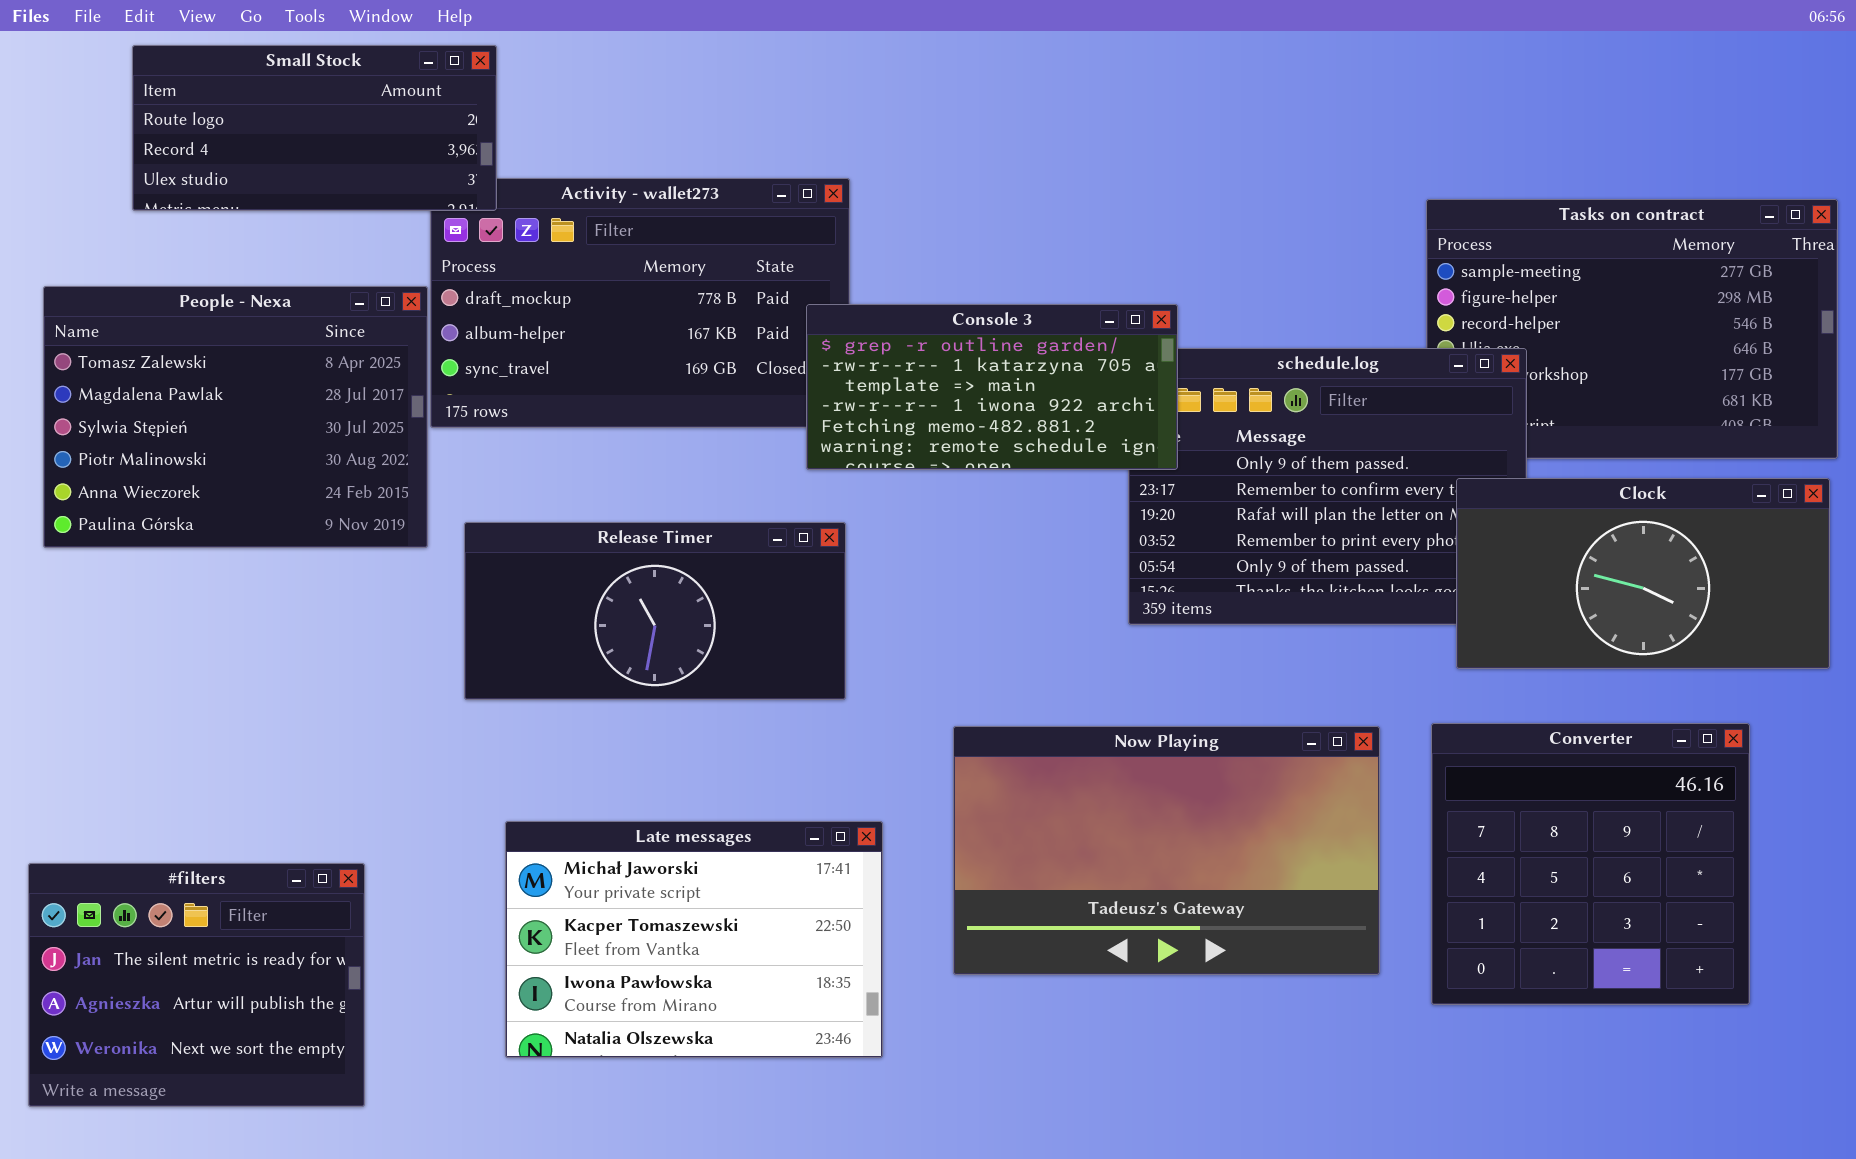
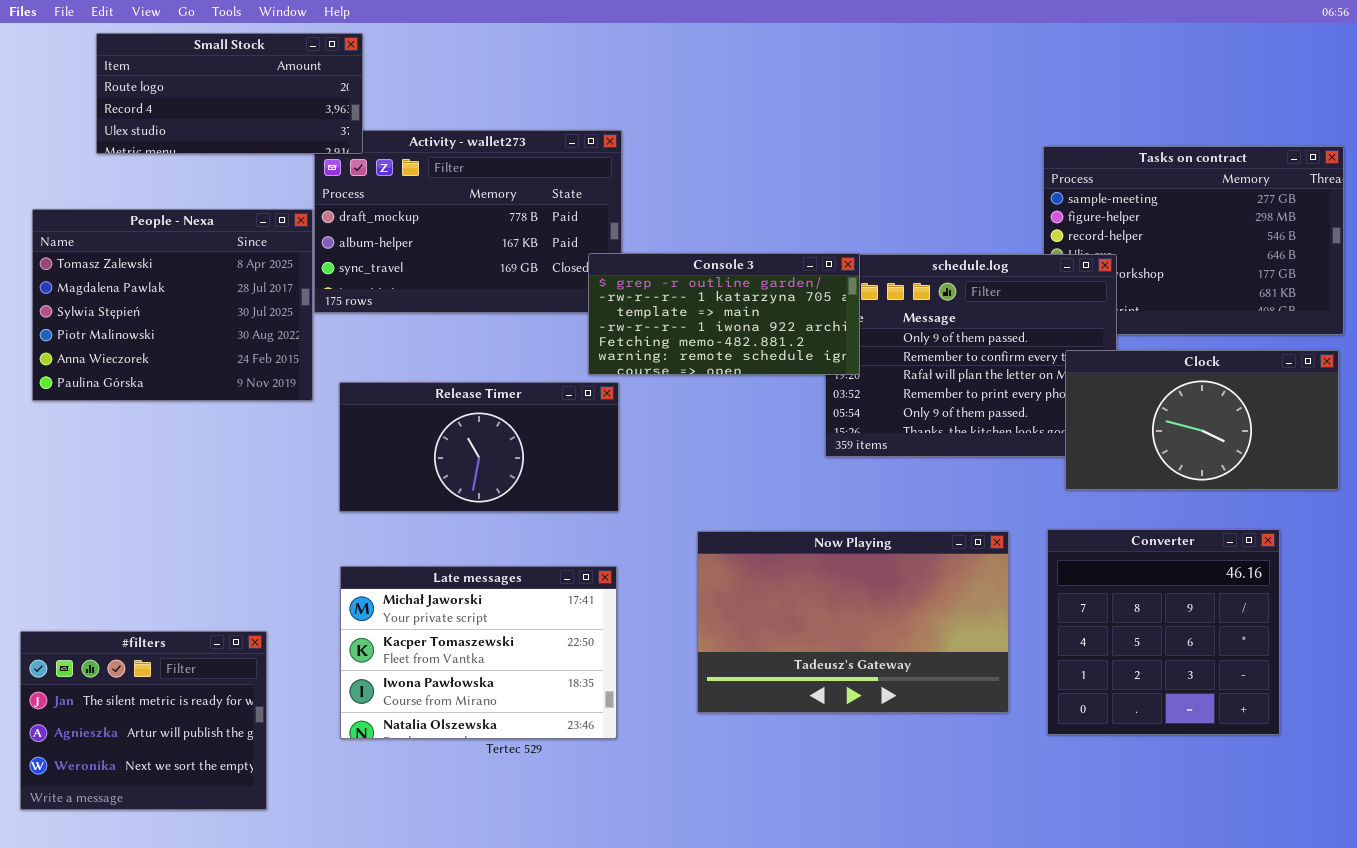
Console 3: [806,304,1178,470] -> [588,253,860,375], moved
Late messages: [505,821,883,1058] -> [340,566,617,739], moved

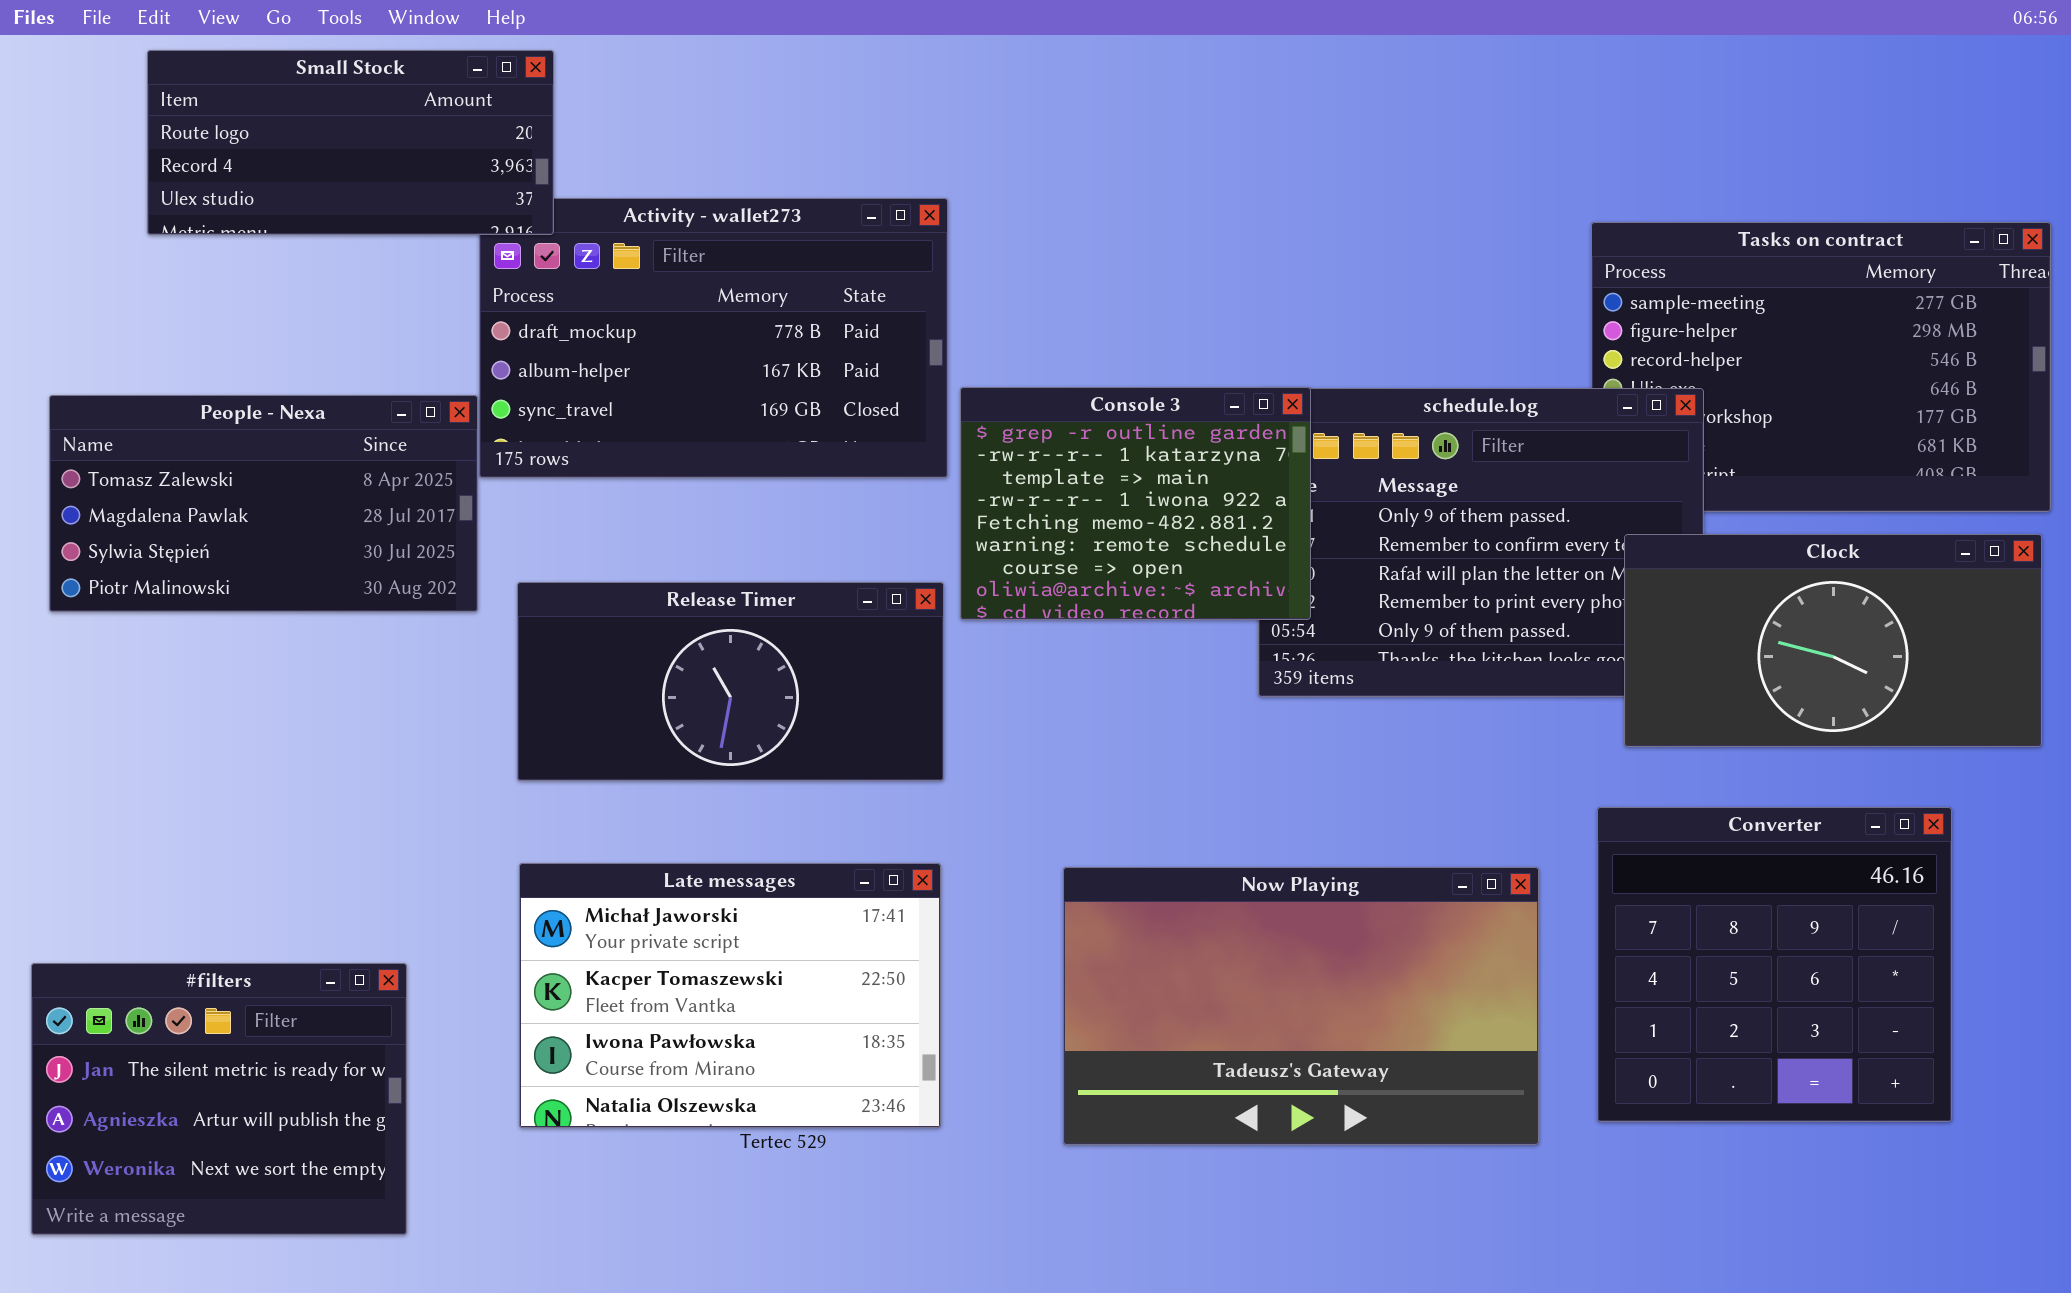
People - Nexa: [32,209,313,401] -> [49,395,478,612], resized
Console 3: [588,253,860,375] -> [960,387,1311,620], resized
Now Playing: [697,531,1009,713] -> [1063,867,1539,1145], moved

